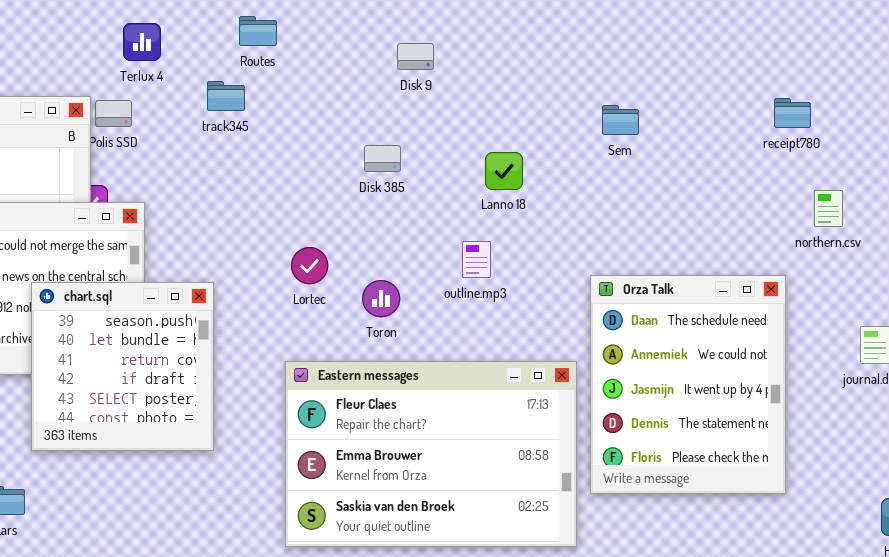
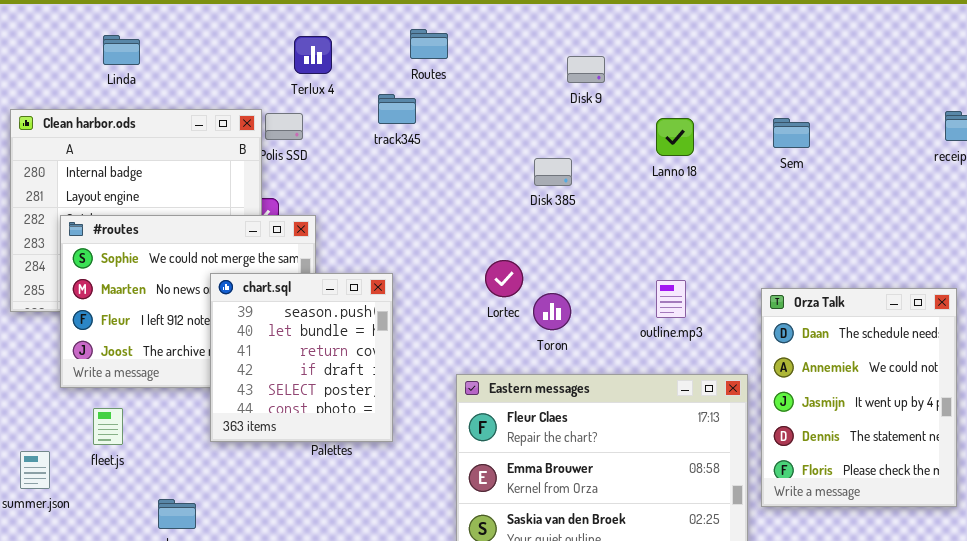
Lanno 18: [485,152,523,190] -> [656,118,694,156], moved
outline.mp3: [462,241,491,278] -> [656,280,686,318], moved
Lortec: [291,247,328,284] -> [485,260,523,297], moved
chart.sql: [31,282,214,451] -> [210,273,393,442], moved

